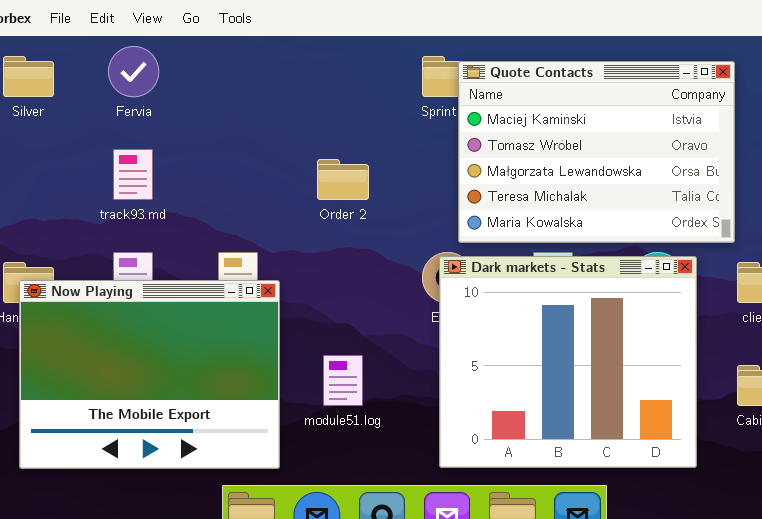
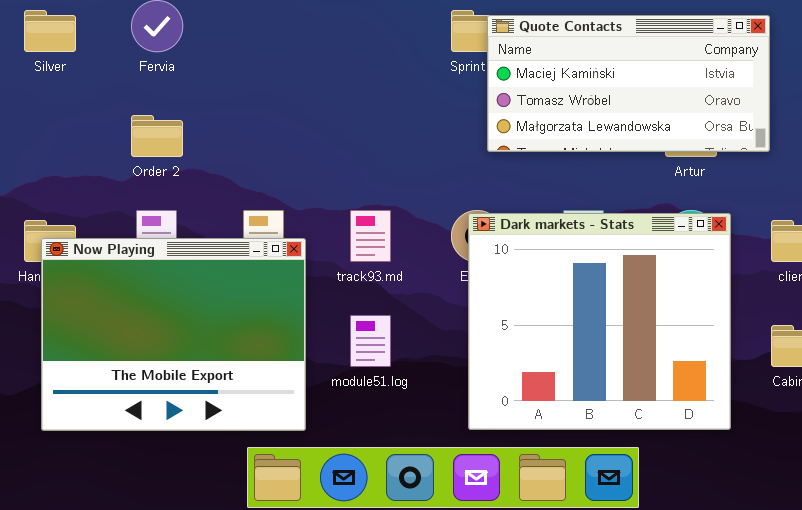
Quote Contacts: [458,61,735,243] -> [487,15,770,152], resized
track93.md: [113,149,153,200] -> [350,210,391,262], moved
Order 2: [317,159,369,200] -> [131,115,183,157], moved

